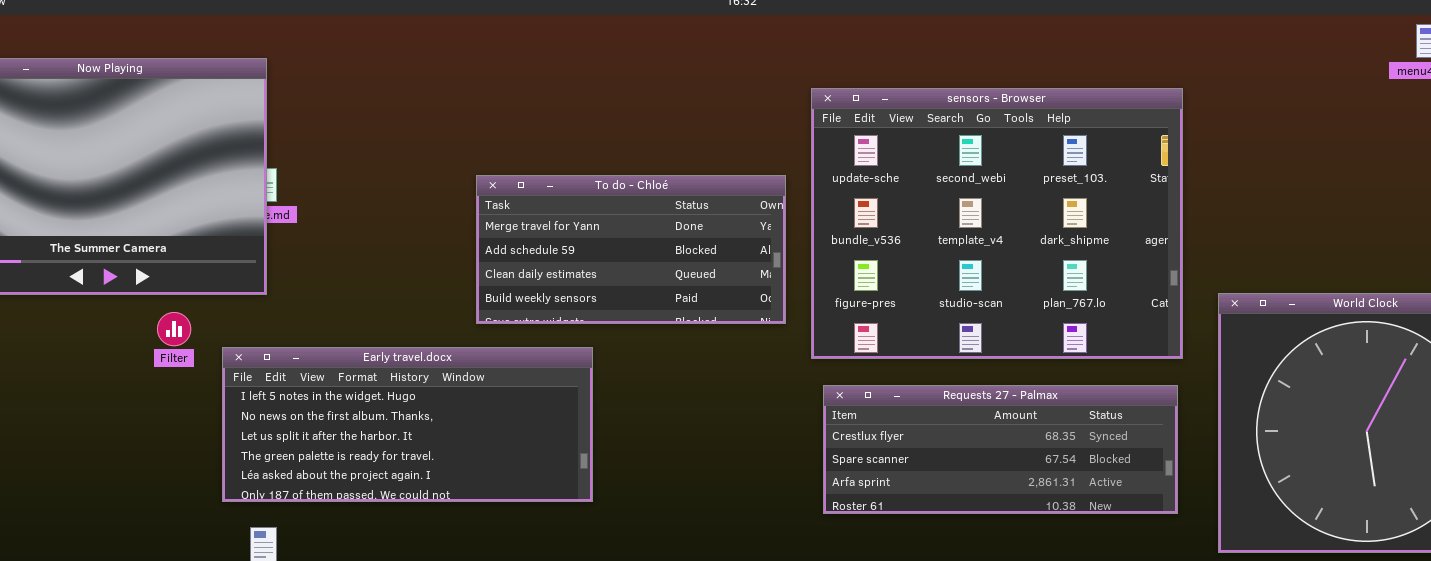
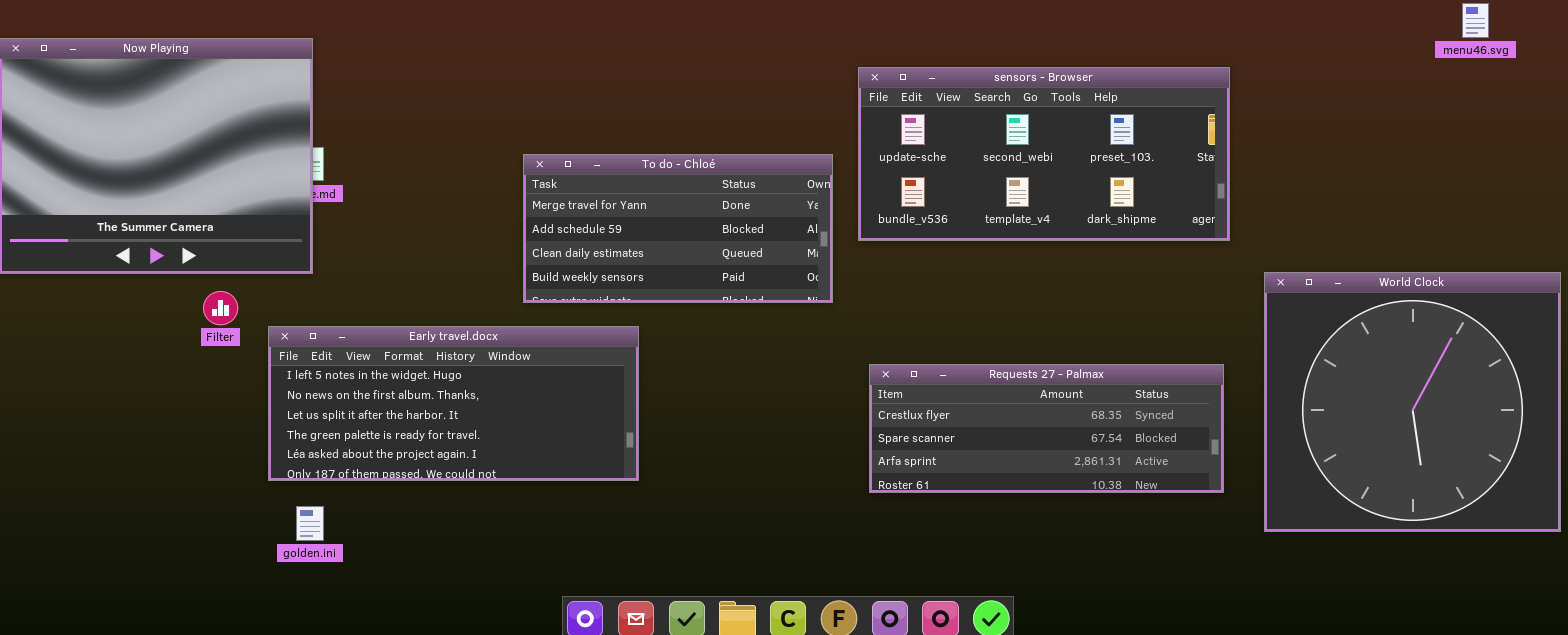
sensors - Browser: [811,88,1183,359] -> [858,67,1230,241], resized

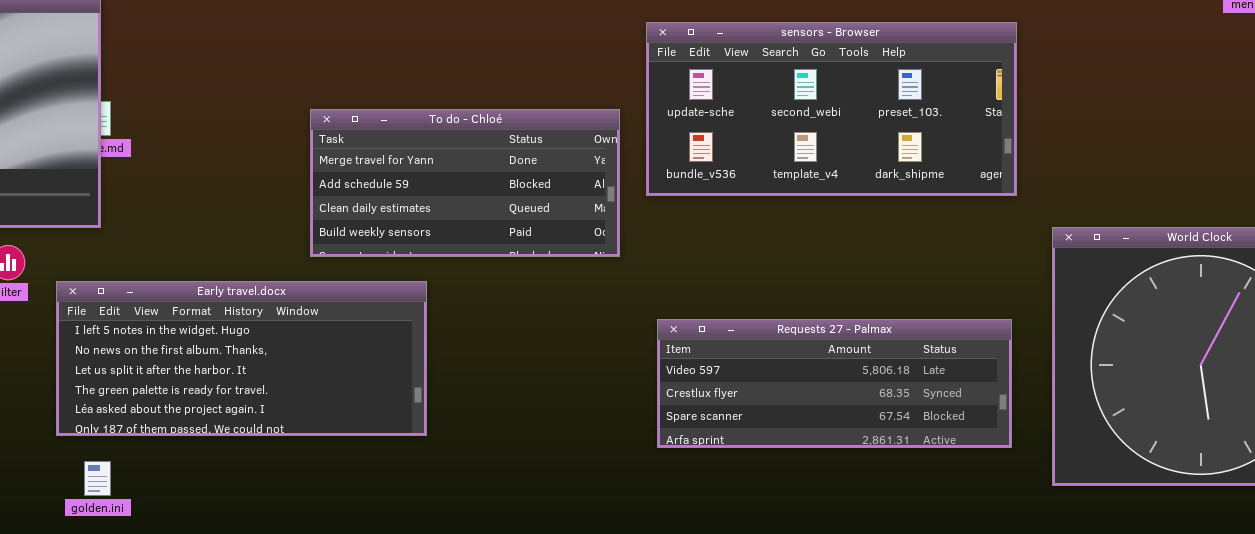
Requests 27 - Palmax: [869,364,1224,493] -> [657,319,1012,448], scrolled up 1 row

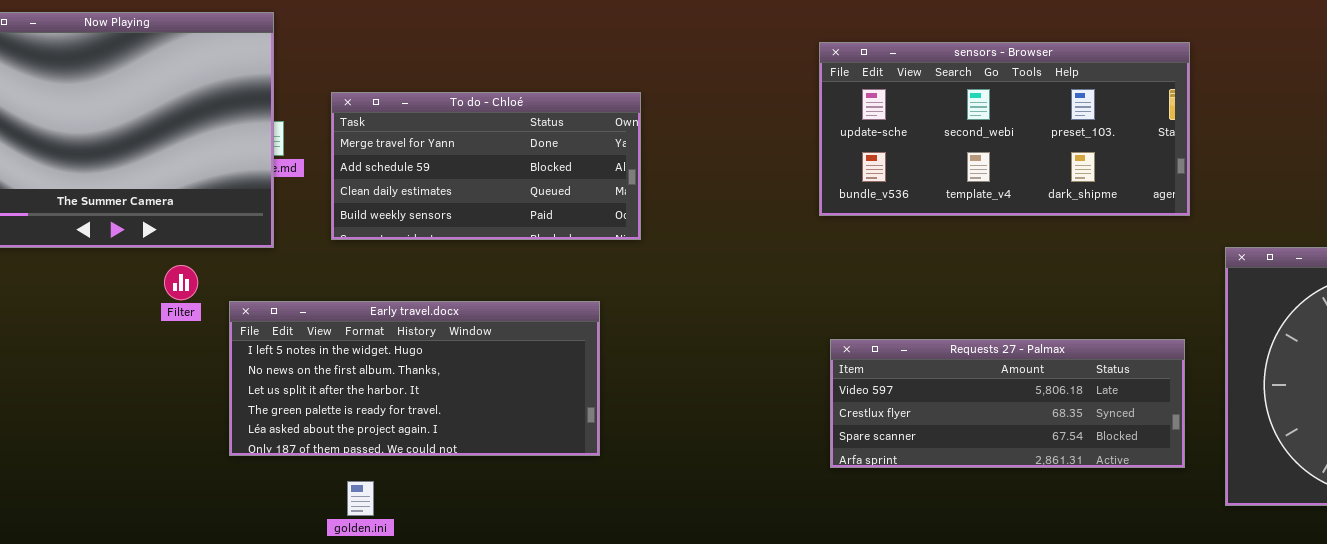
To do - Chloé: [310,109,620,257] -> [331,92,641,240], moved
golden.ini: [84,461,111,496] -> [347,481,374,516], moved

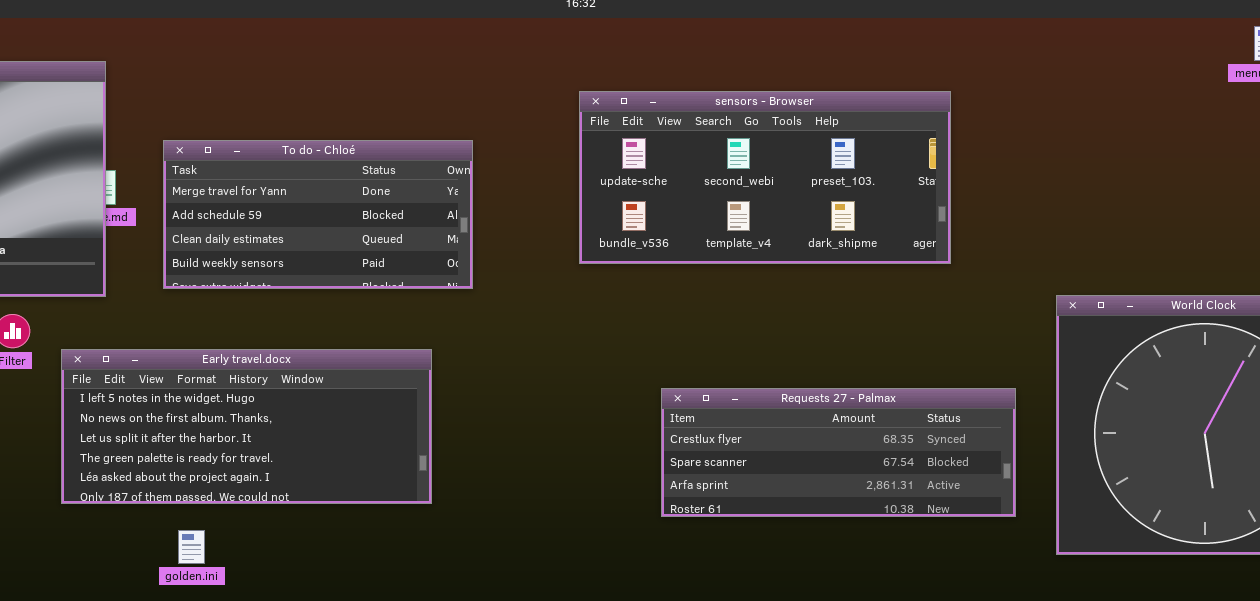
sensors - Browser: [819,42,1190,216] -> [579,91,951,264], moved
Requests 27 - Palmax: [830,339,1185,468] -> [661,388,1016,517], scrolled down 1 row

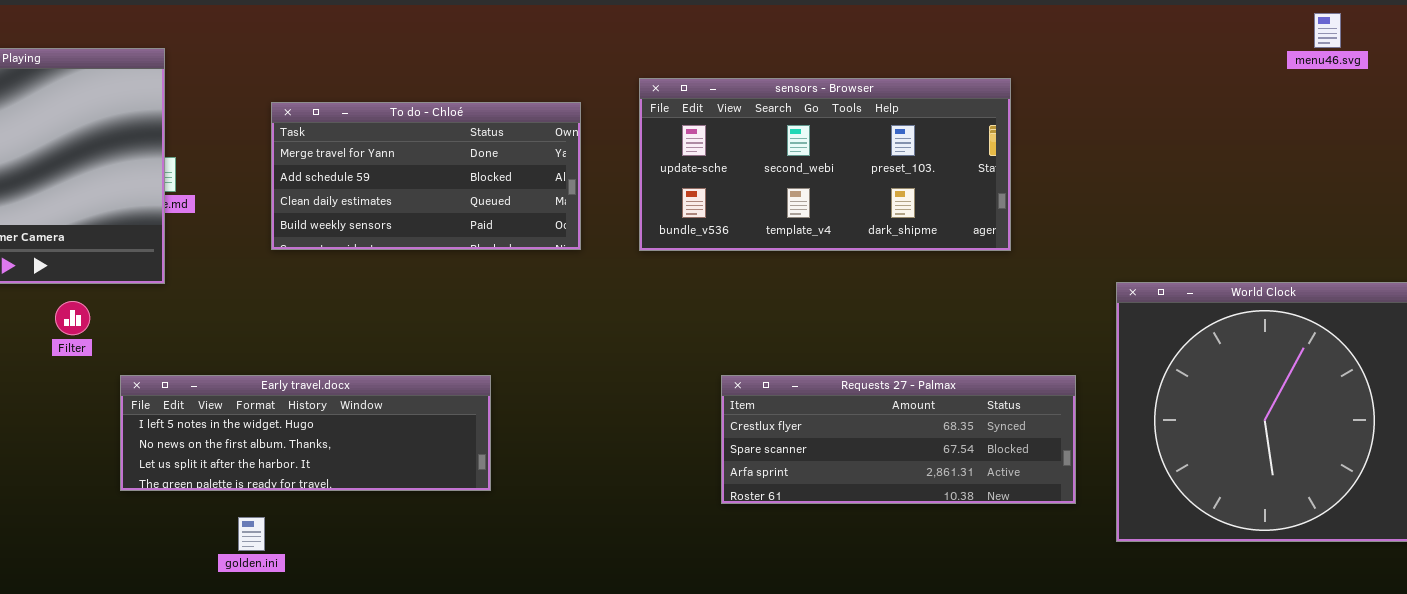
To do - Chloé: [163,140,473,289] -> [271,102,581,250], moved
Early travel.docx: [61,349,432,504] -> [120,375,491,491], resized

